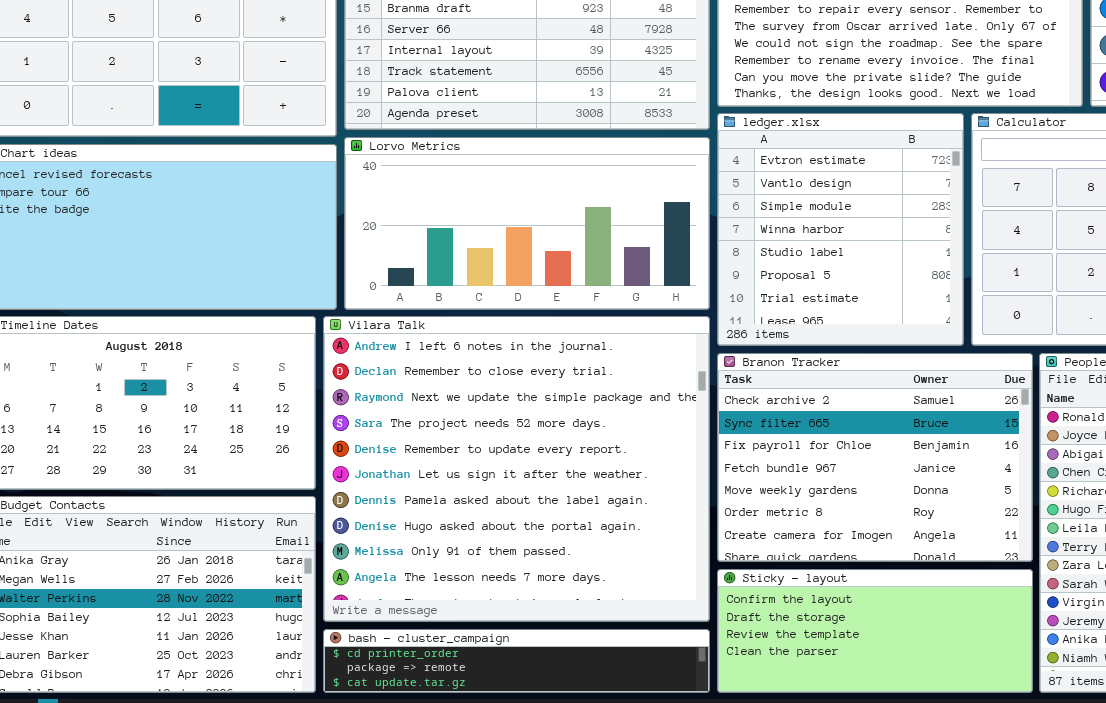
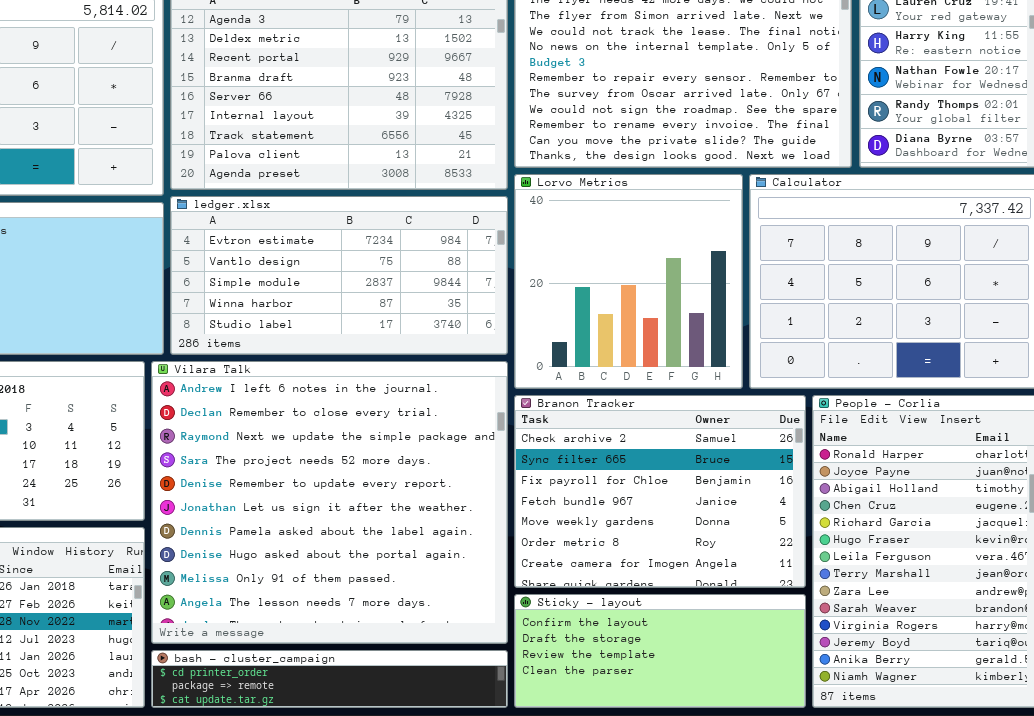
ledger.xlsx: [717,113,964,346] -> [170,196,508,355], moved, resized
Lorvo Metrics: [344,137,710,310] -> [514,174,743,389], moved, resized

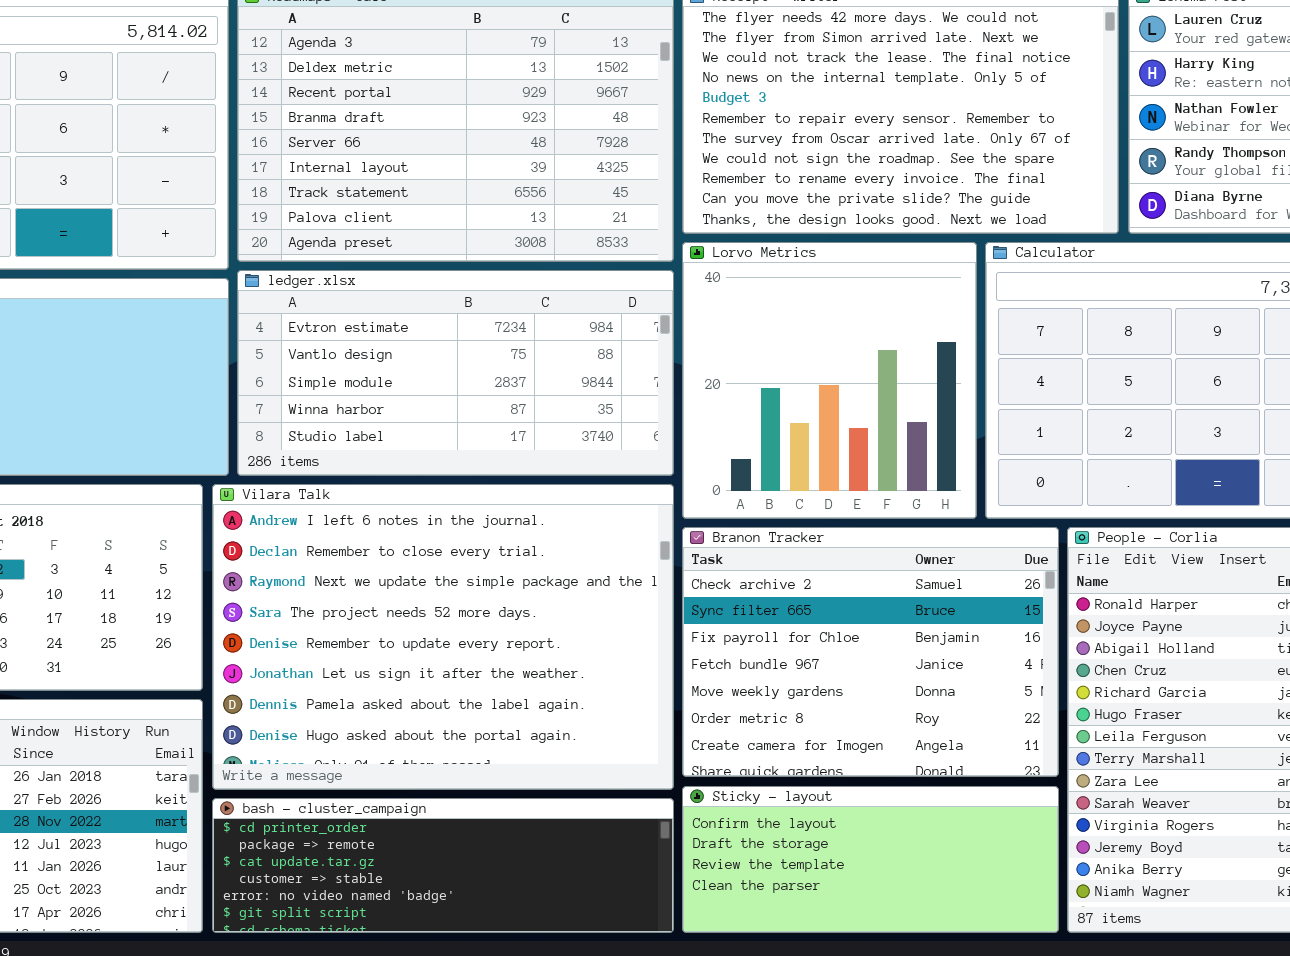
Vilara Talk: [151,361,508,644] -> [212,484,674,790], resized
bash - cluster_campaign: [151,650,508,708] -> [212,798,674,933], resized

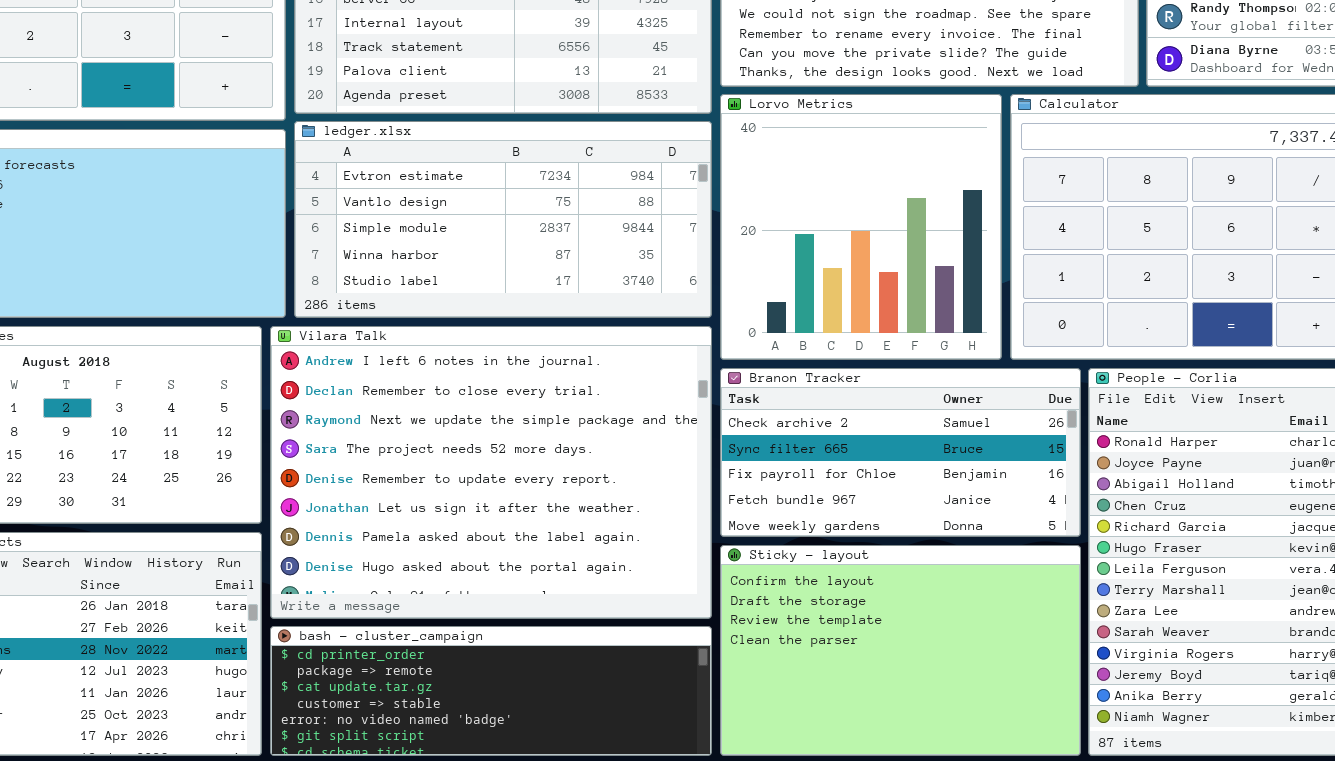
Branon Tracker: [682,527,1059,777] -> [720,368,1081,537], resized
Sticky - layout: [682,786,1059,933] -> [720,545,1081,756], resized

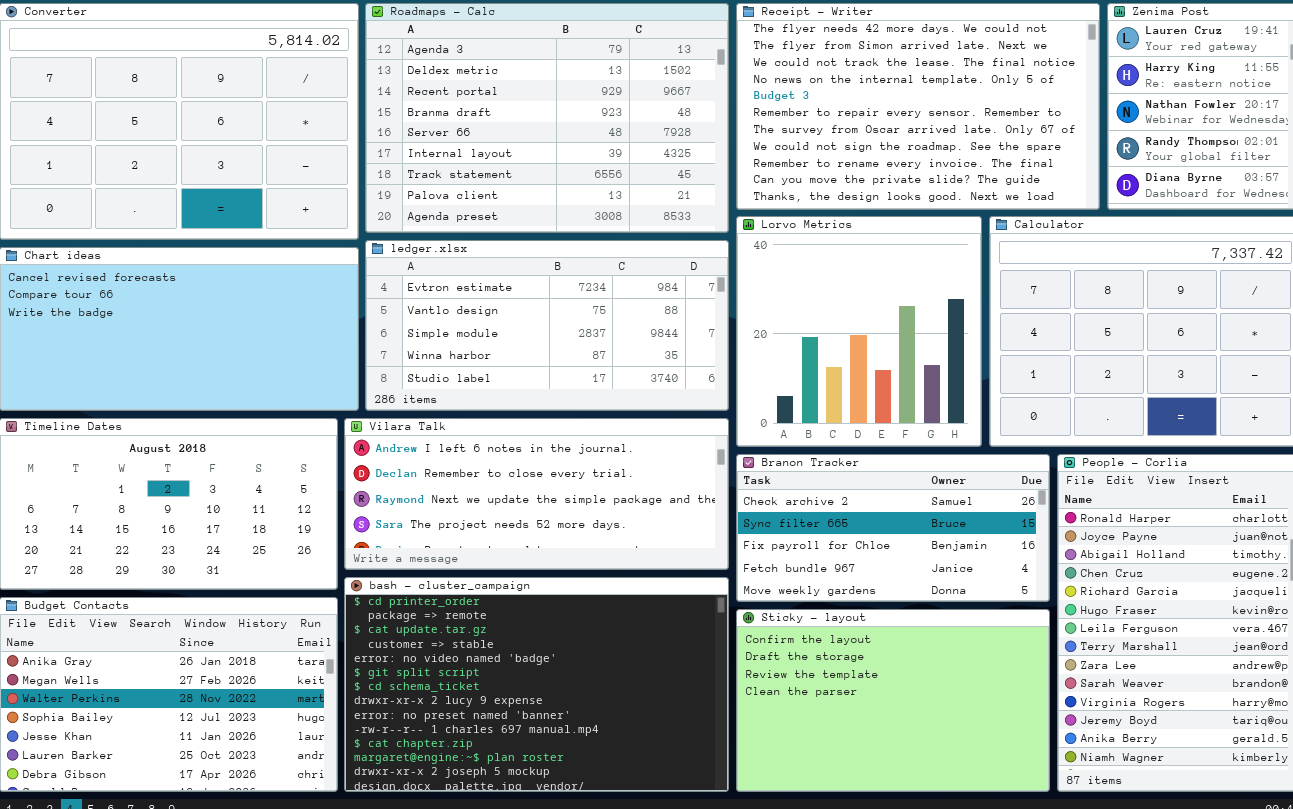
Vilara Talk: [270,326,712,619] -> [344,418,729,570], resized
bash - cluster_campaign: [270,626,712,756] -> [344,577,729,792], resized

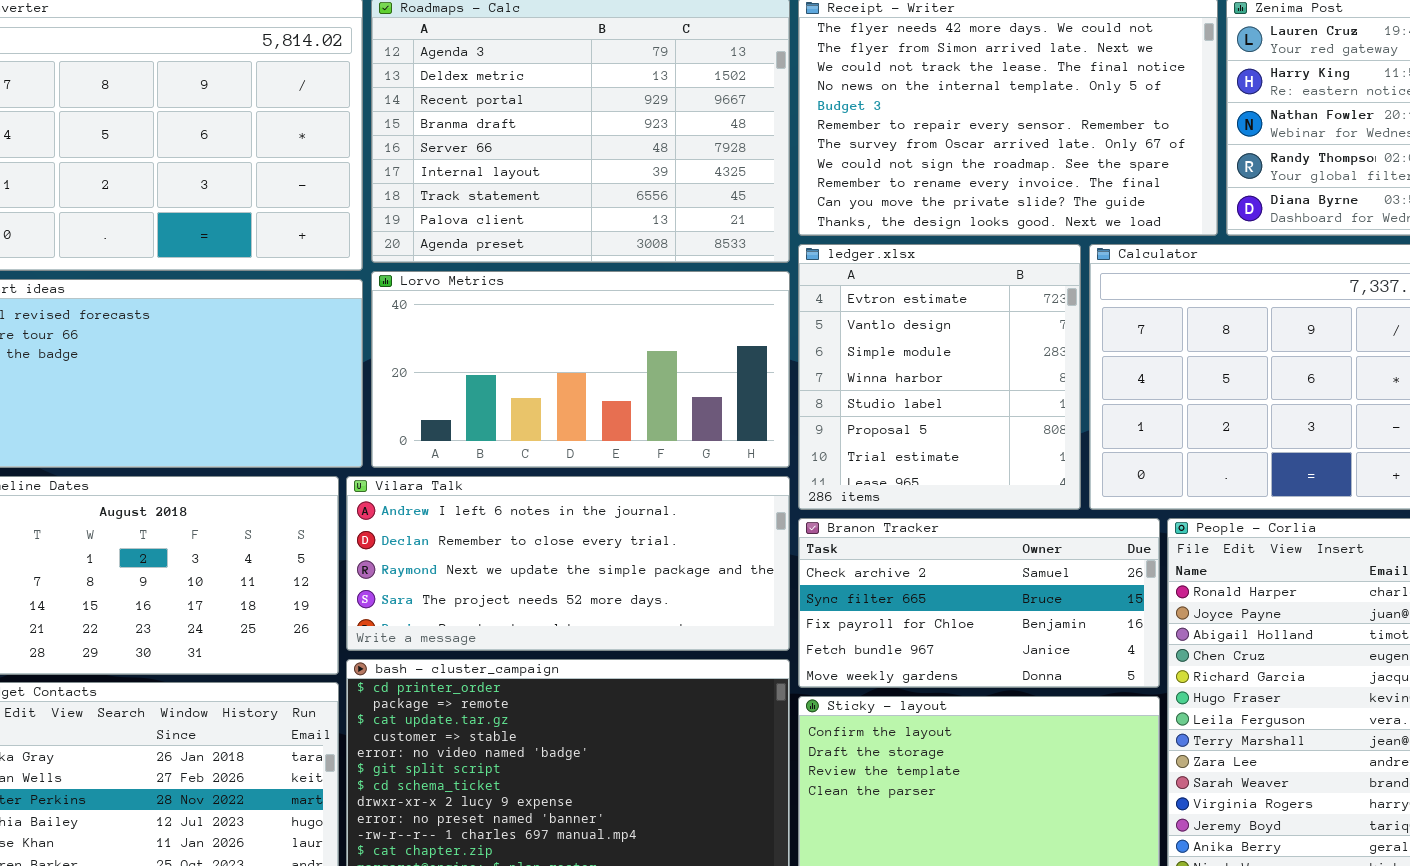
Lorvo Metrics: [736,216,982,447] -> [371,271,790,468], moved, resized
ledger.xlsx: [365,240,729,411] -> [798,244,1081,510], moved, resized

